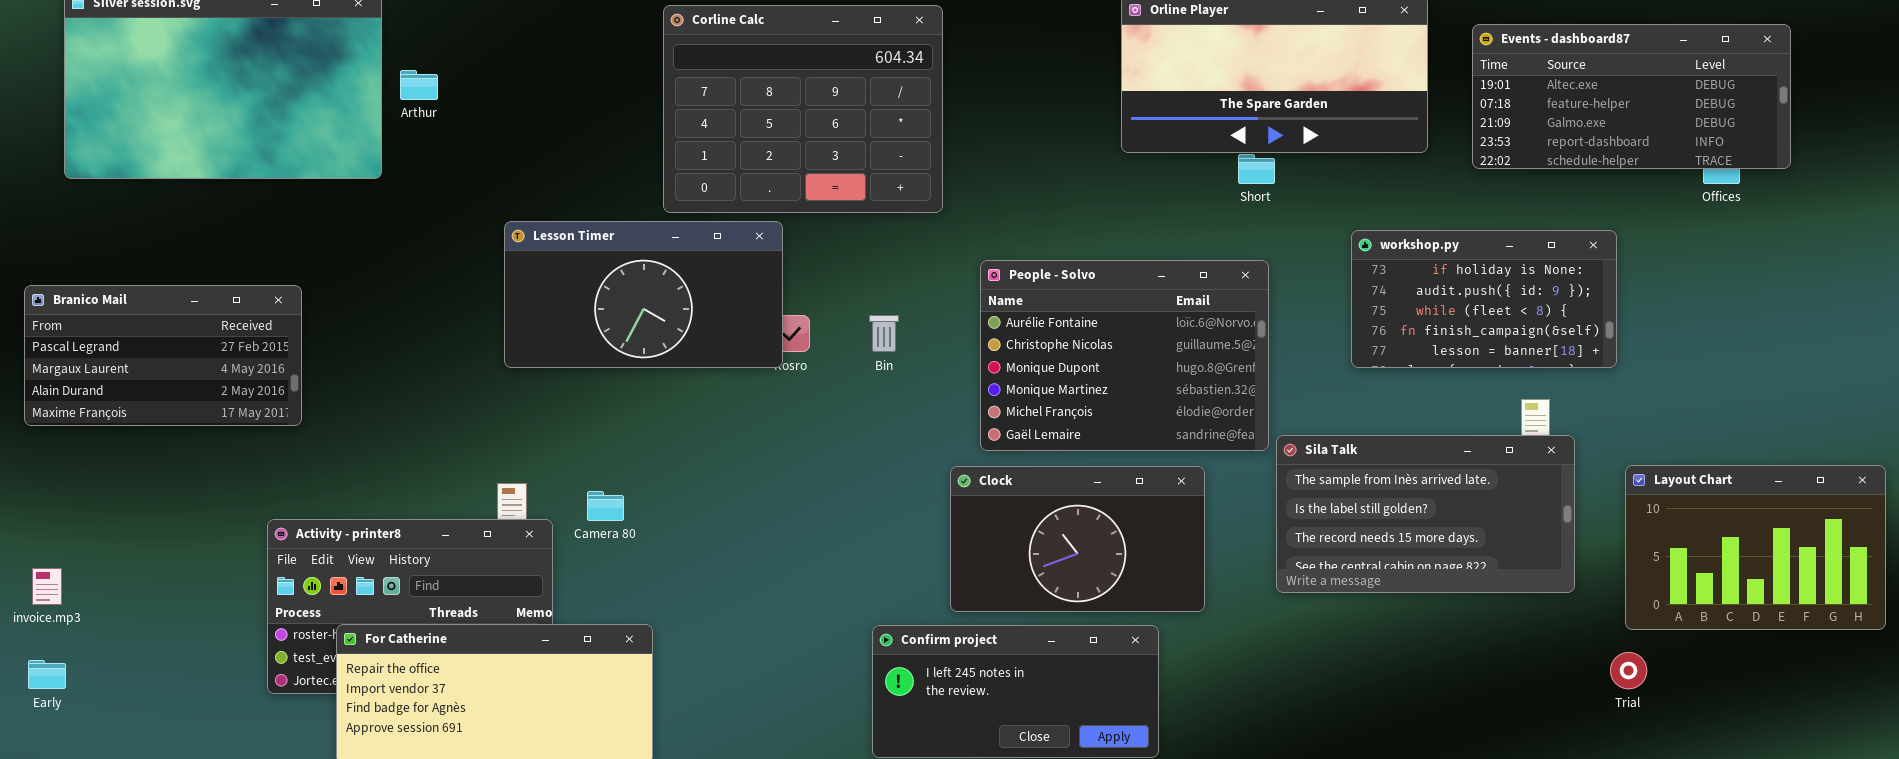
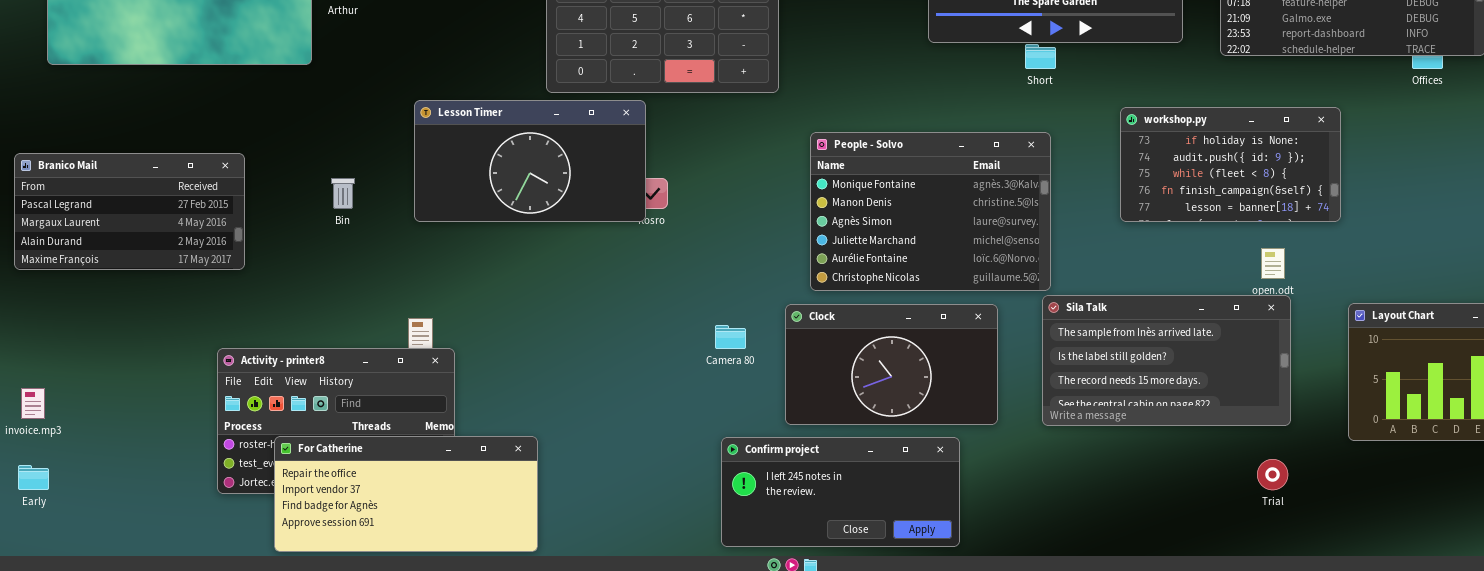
People - Solvo: [980,260,1269,451] -> [810,132,1051,291], scrolled up 4 rows
Bin: [869,315,899,352] -> [331,178,355,209], moved
Sila Talk: [1276,435,1575,593] -> [1042,295,1291,426], moved
Camera 80: [587,491,624,521] -> [715,325,746,349], moved
Trial: [1610,652,1647,689] -> [1257,459,1288,490], moved

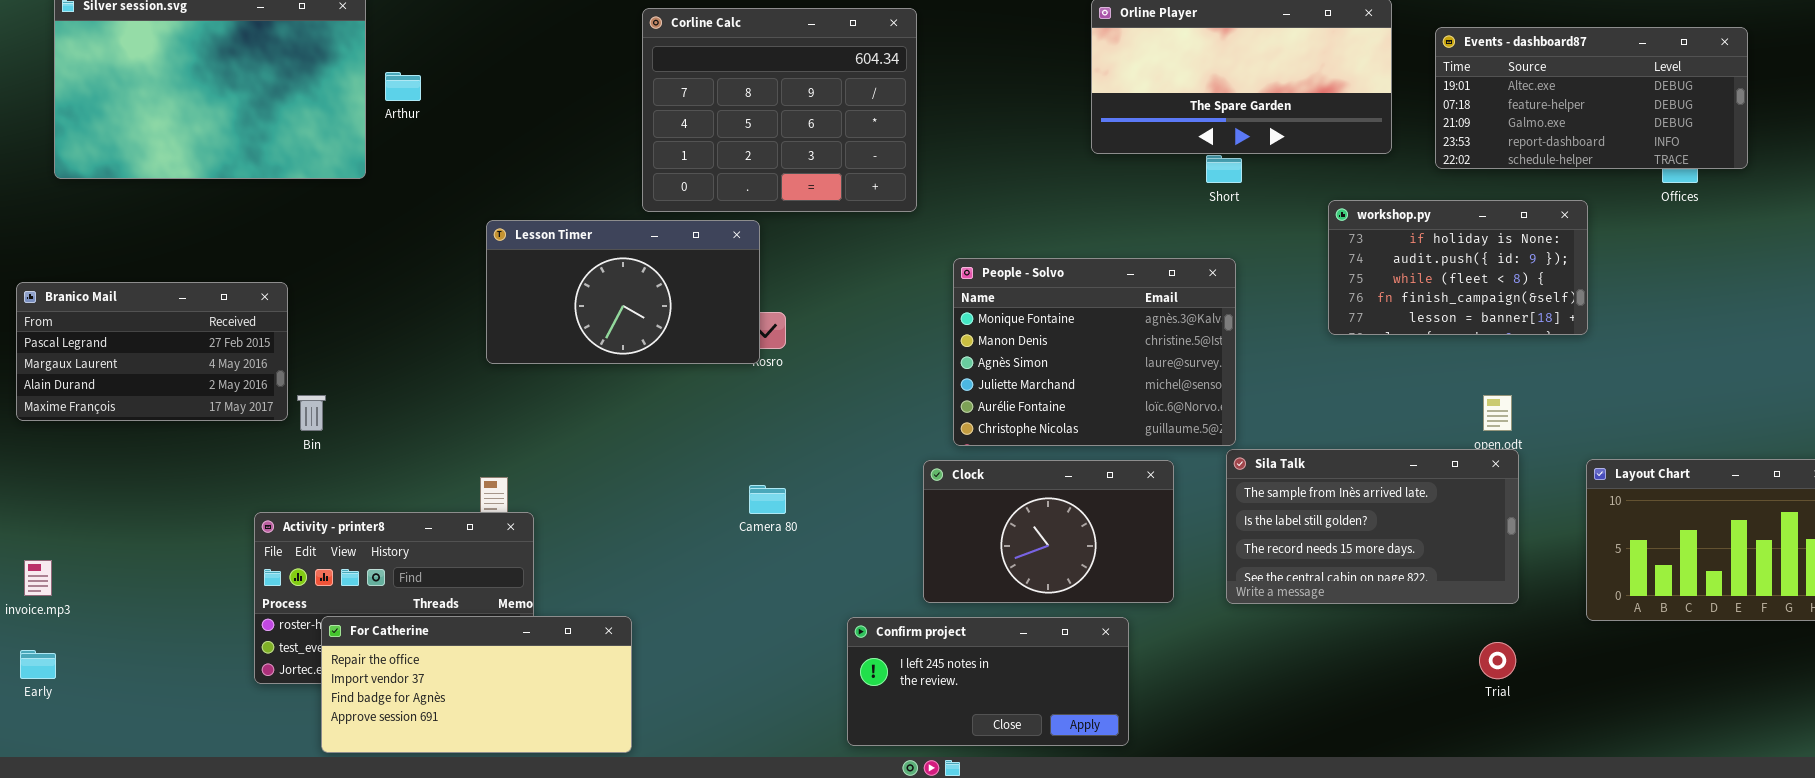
workshop.py: [1120,107,1341,222] -> [1328,200,1588,335], moved
Bin: [331,178,355,209] -> [297,395,326,431], moved
Camera 80: [715,325,746,349] -> [749,485,786,514], moved

